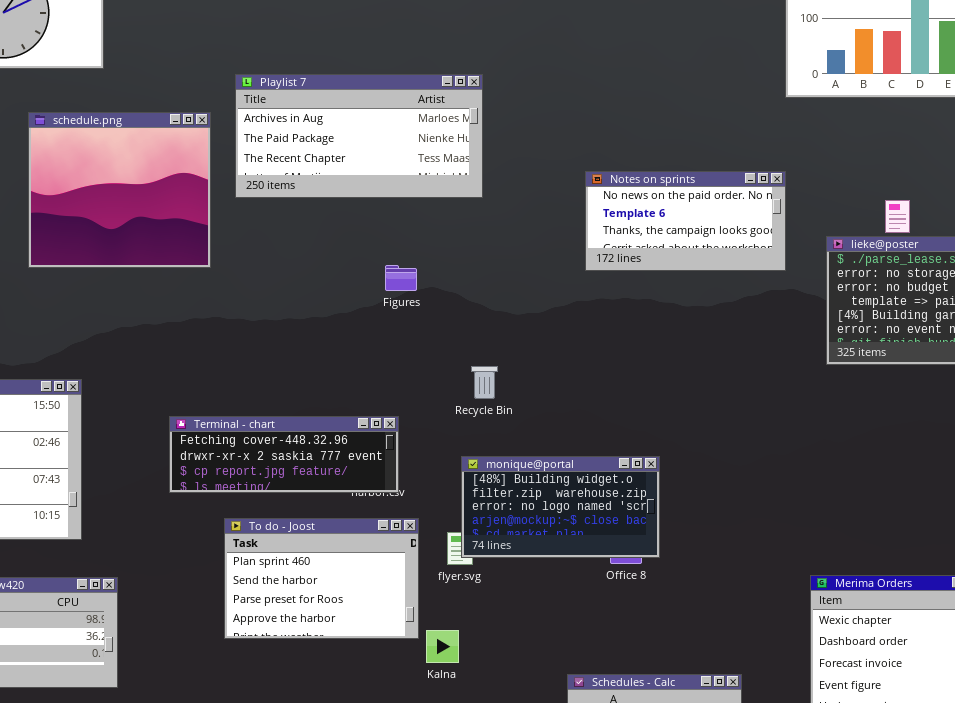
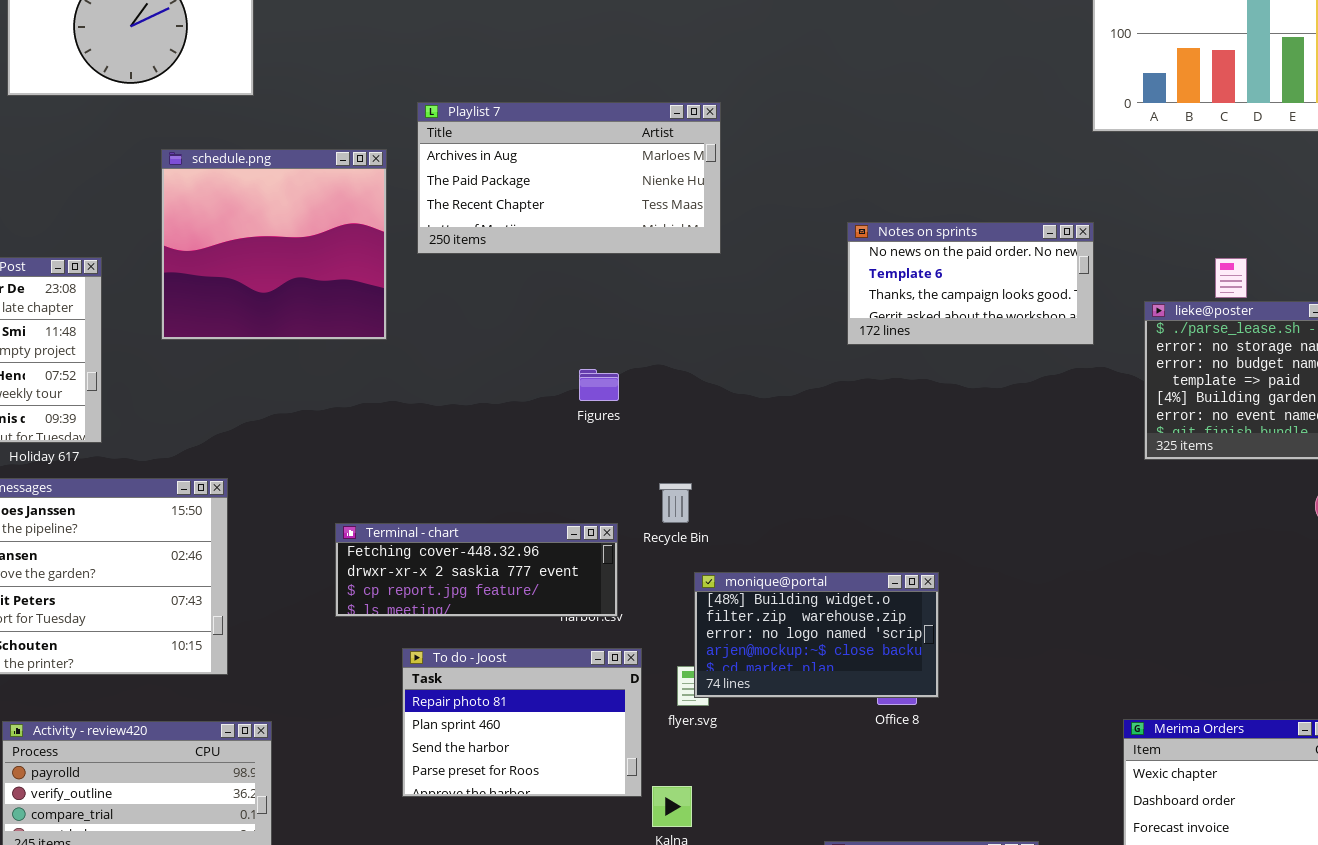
Figures: [385,265,417,291] -> [579,369,619,401], moved
Recycle Bin: [471,366,498,399] -> [659,483,692,523], moved
To do - Joost: [224,518,419,639] -> [402,648,642,797], scrolled up 1 row

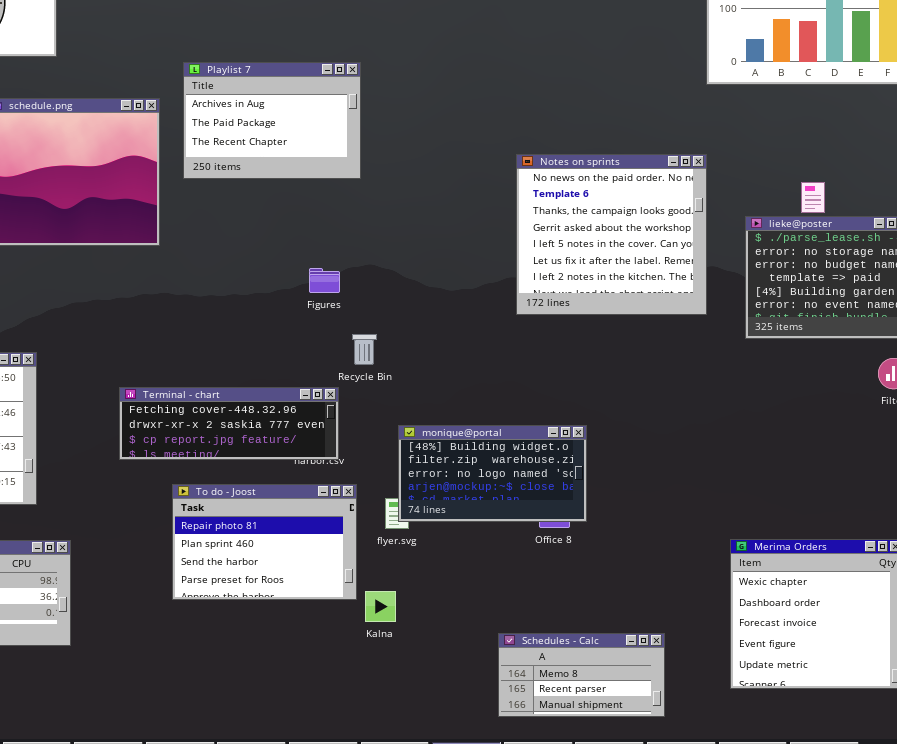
Playlist 7: [417,102,721,254] -> [183,62,361,179], resized
Notes on sprints: [847,222,1094,345] -> [516,154,707,315], resized
Recycle Bin: [659,483,692,523] -> [352,334,377,365], moved

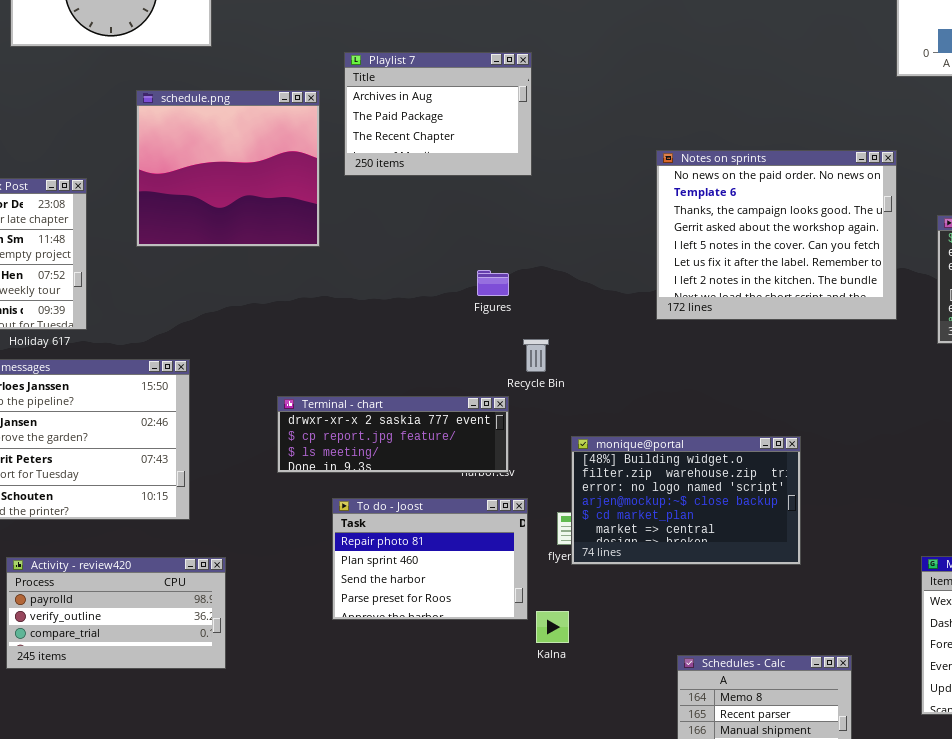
Notes on sprints: [516,154,707,315] -> [656,150,897,320], resized
Terminal - chart: [119,387,339,460] -> [277,396,509,473], scrolled down 1 row
monique@portal: [398,425,587,522] -> [571,436,801,565], resized

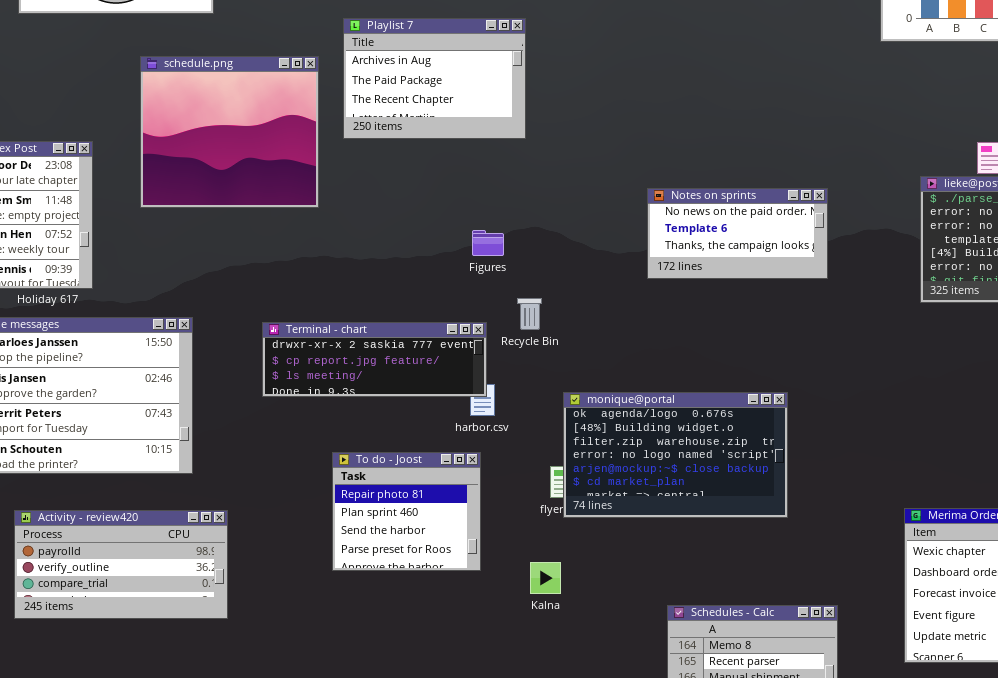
Notes on sprints: [656,150,897,320] -> [647,188,828,279], resized
Terminal - chart: [277,396,509,473] -> [262,322,487,397], moved
monique@portal: [571,436,801,565] -> [563,392,788,518], scrolled up 1 row
To do - Joost: [332,498,528,620] -> [332,452,481,571], resized

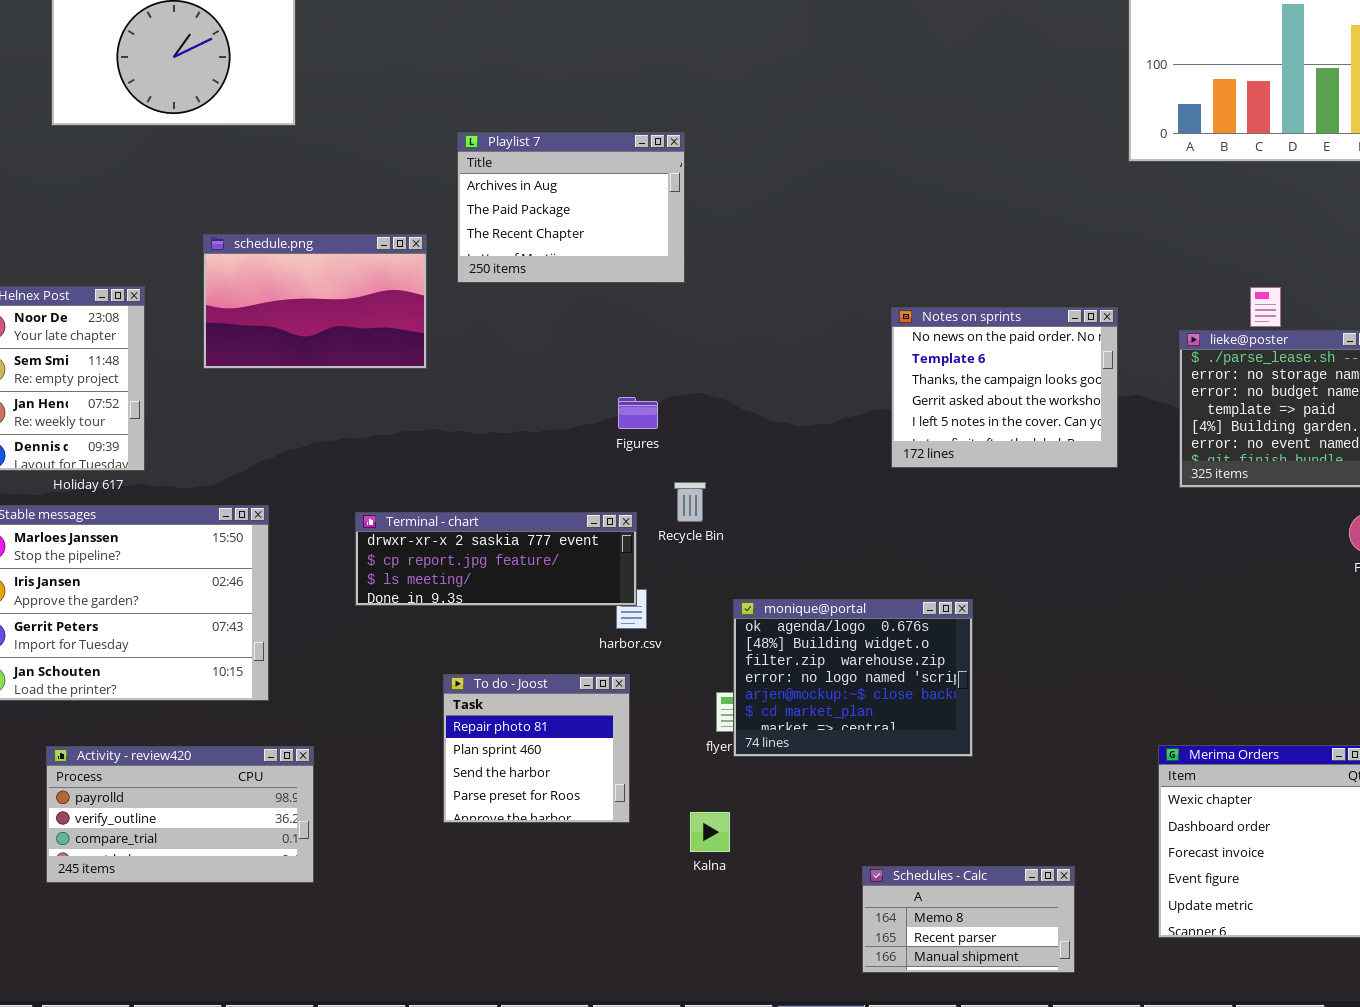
schedule.png: [140,56,319,208] -> [203,234,427,369], resized
Notes on sprints: [647,188,828,279] -> [891,307,1118,468], moved, resized
monique@portal: [563,392,788,518] -> [733,599,973,757], resized

